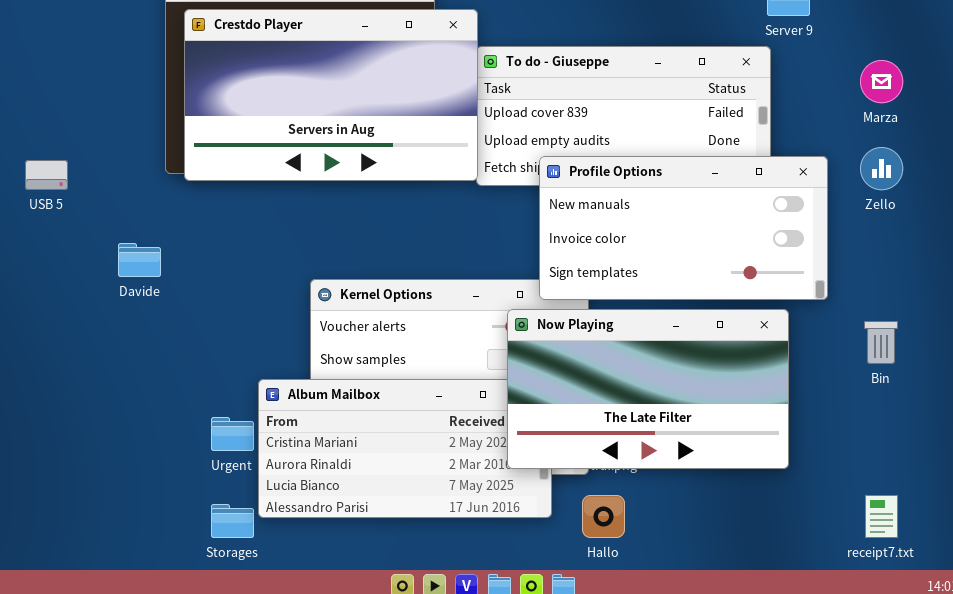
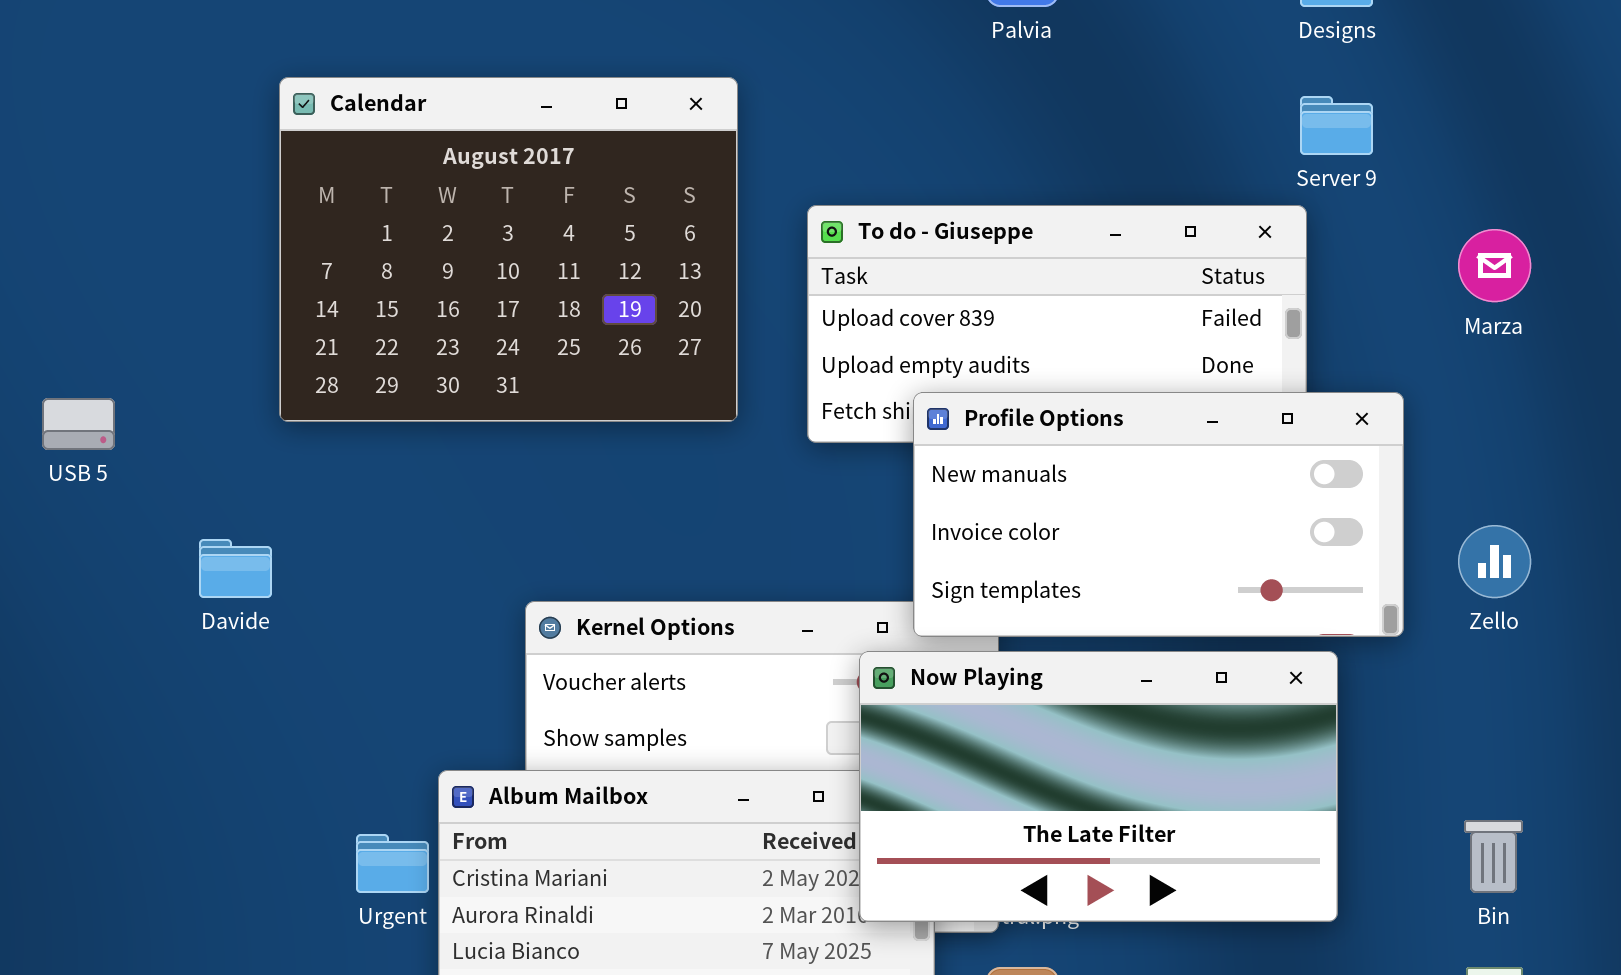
Crestdo Player: [184,9,478,181] -> none, closed
Zello: [860,147,903,190] -> [1458,525,1531,598], moved
Bin: [864,321,898,364] -> [1464,820,1523,893], moved

